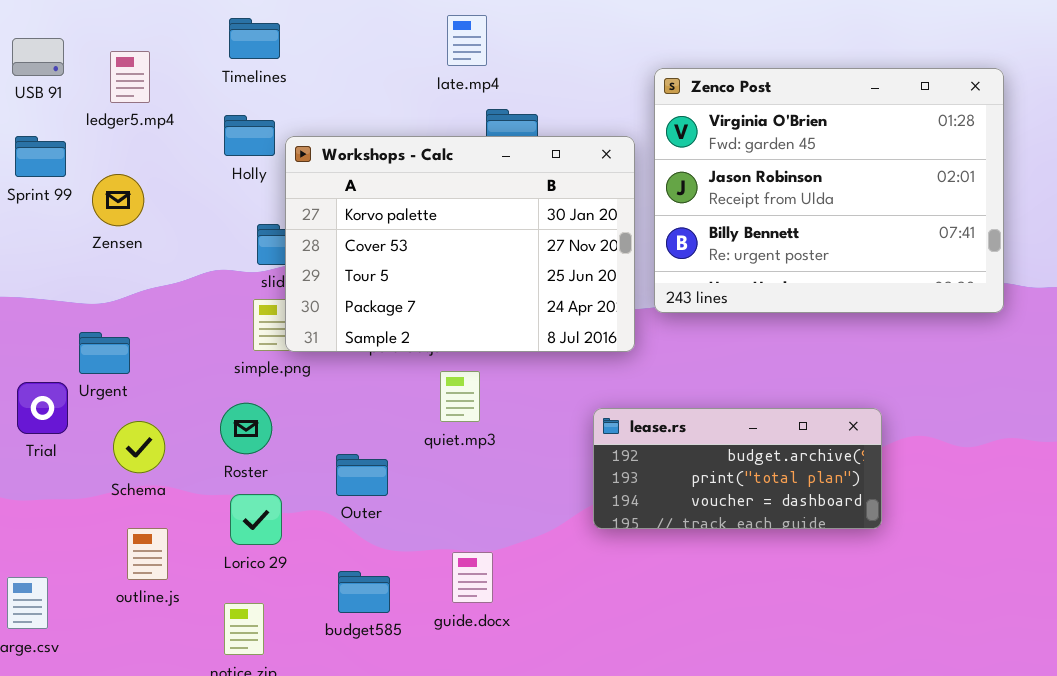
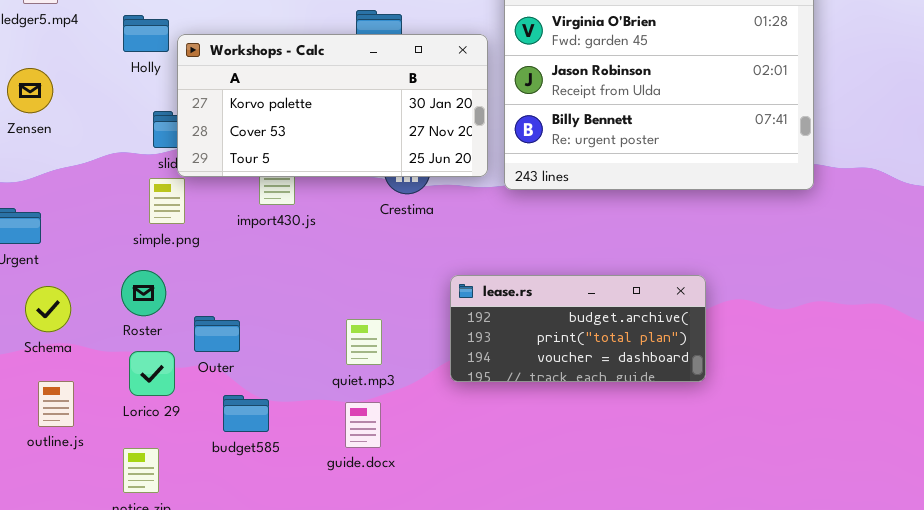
Workshops - Calc: [285,136,635,352] -> [177,34,488,177], resized
quiet.mp3: [440,371,480,422] -> [346,319,382,365], moved
Outer: [336,454,388,496] -> [194,316,240,352], moved
guide.docx: [452,552,493,603] -> [345,402,381,448], moved
budget585: [338,571,390,613] -> [223,395,269,432], moved

